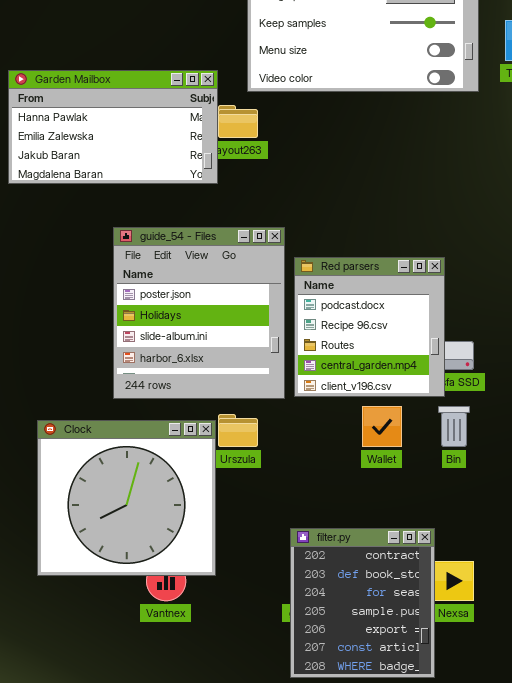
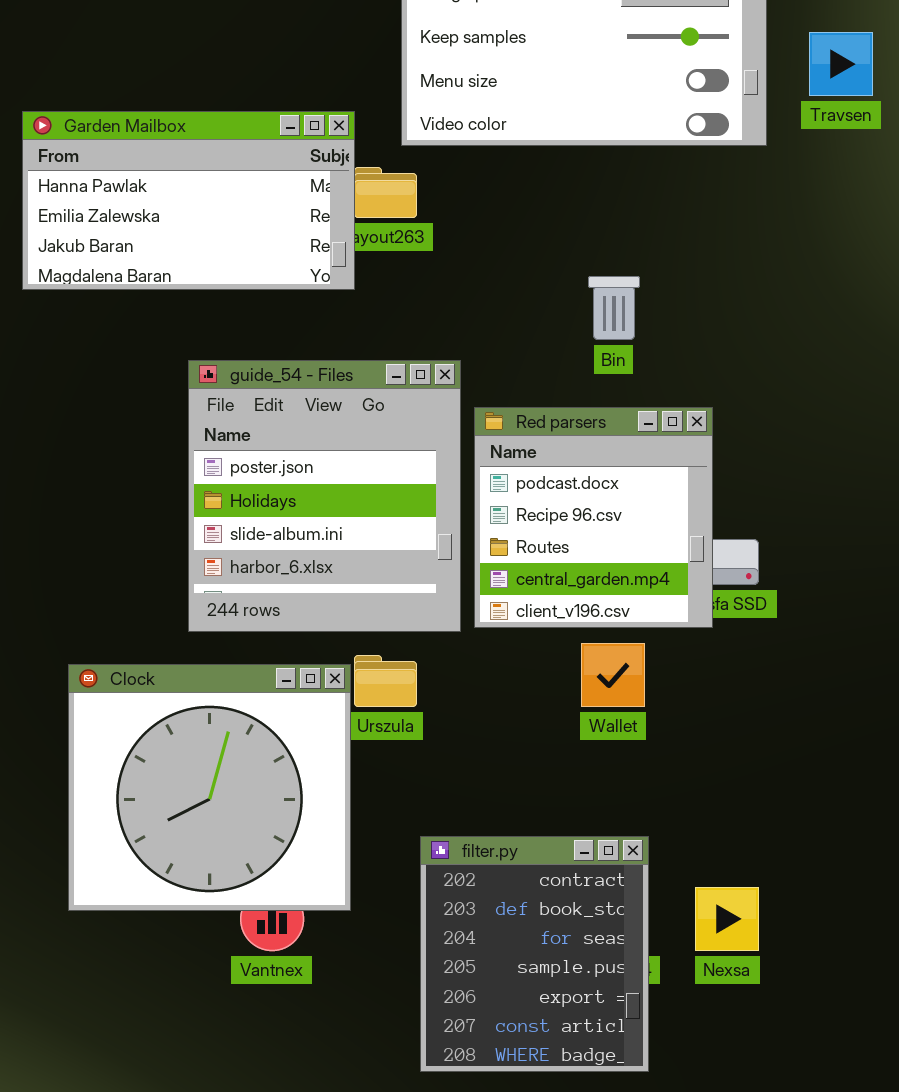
Bin: [438,406,470,447] -> [588,276,640,340], moved
filter.py: [290,528,435,678] -> [420,836,649,1072], moved

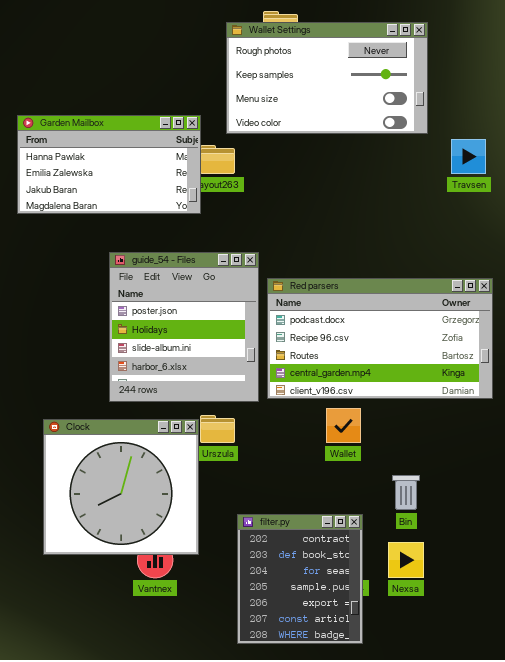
Travsen: [809,32,873,96] -> [451,139,486,174], moved
Bin: [588,276,640,340] -> [392,475,420,510], moved
Red parsers: [474,407,713,628] -> [267,278,493,399], resized

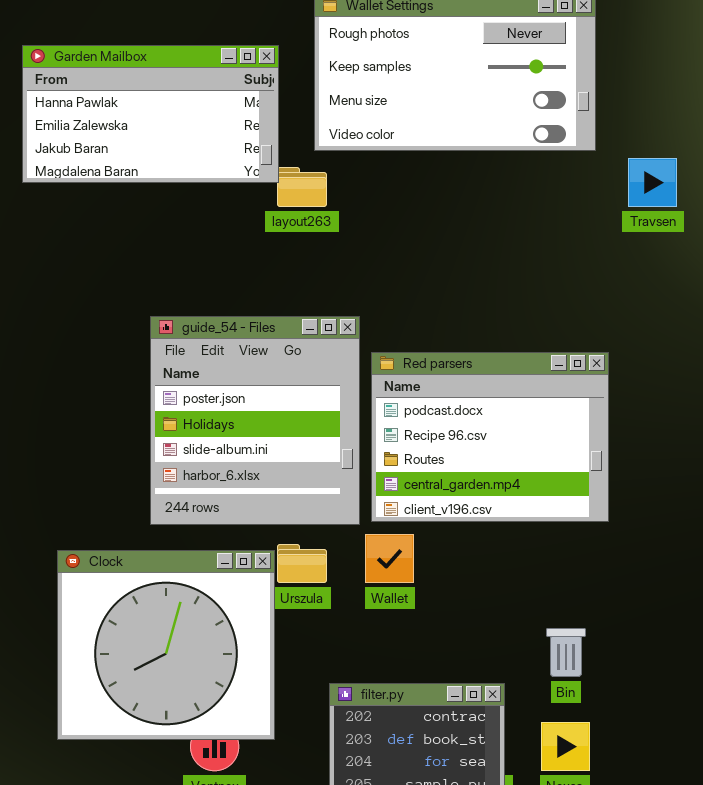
Garden Mailbox: [17,115,201,214] -> [22,45,279,183], moved
Red parsers: [267,278,493,399] -> [371,352,609,522], resized
Wallet: [326,408,361,443] -> [365,534,414,583], moved

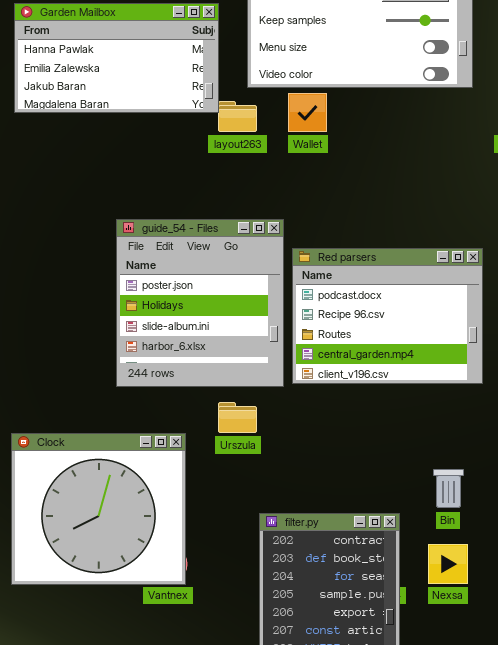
Wallet: [365,534,414,583] -> [288,93,327,132], moved
Clock: [57,550,275,740] -> [11,433,186,585], moved

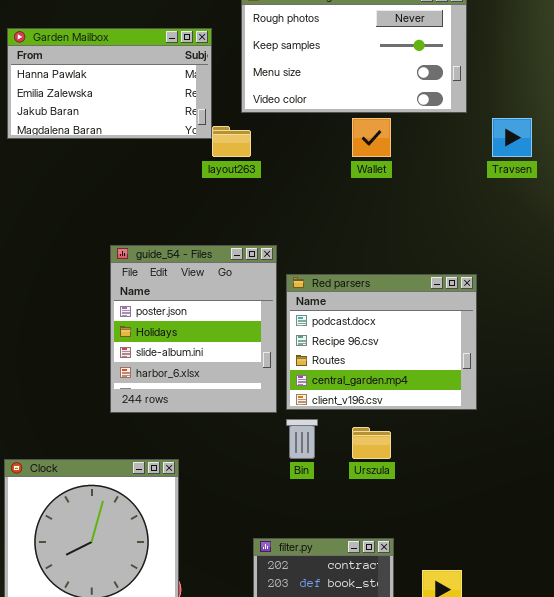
Wallet: [288,93,327,132] -> [352,118,391,157], moved
Urszula: [218,402,257,433] -> [352,427,391,459], moved
Bin: [433,469,464,508] -> [286,419,318,459], moved

